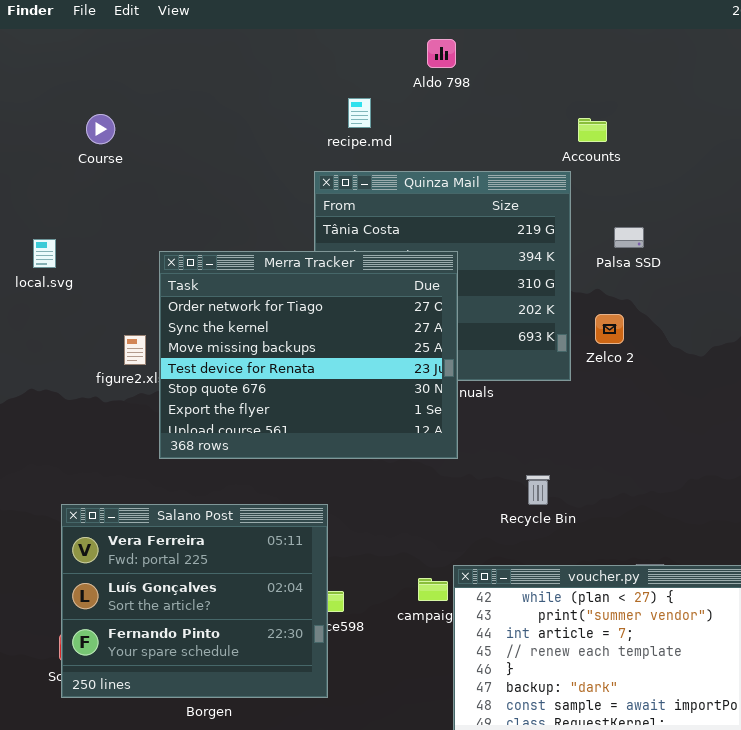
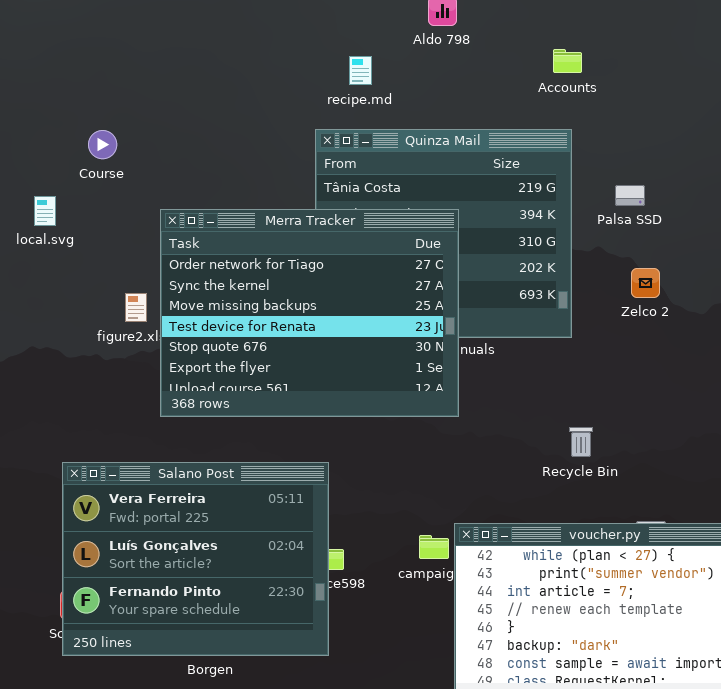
Course: [86,114,115,144] -> [88,130,117,159], moved
Accounts: [578,118,607,142] -> [553,49,582,73], moved
Zelco 2: [595,314,624,344] -> [631,268,660,298], moved
Recycle Bin: [526,475,550,505] -> [569,427,593,457], moved

